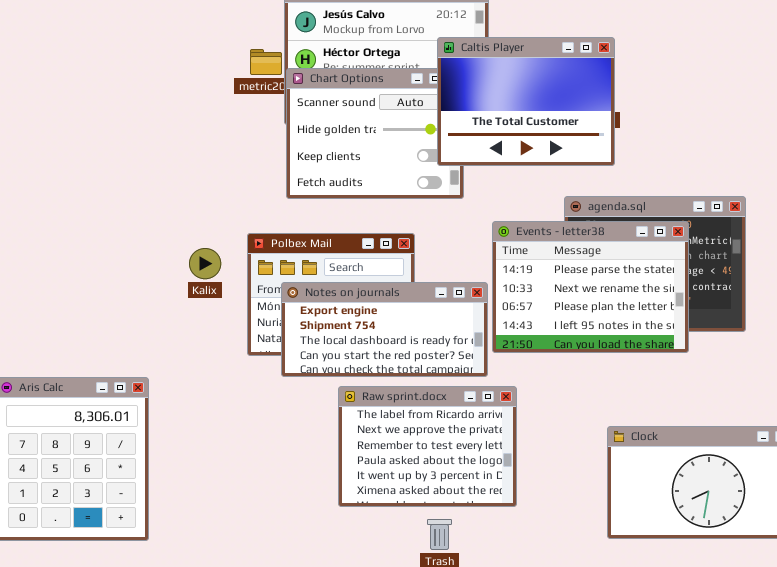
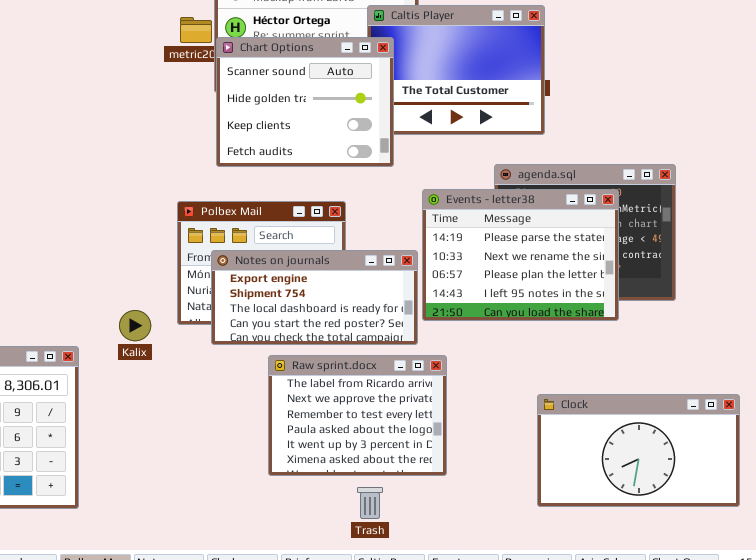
Chart Options: [286,68,464,199] -> [216,37,394,167], raised
Kalix: [189,248,221,279] -> [119,310,151,341], moved

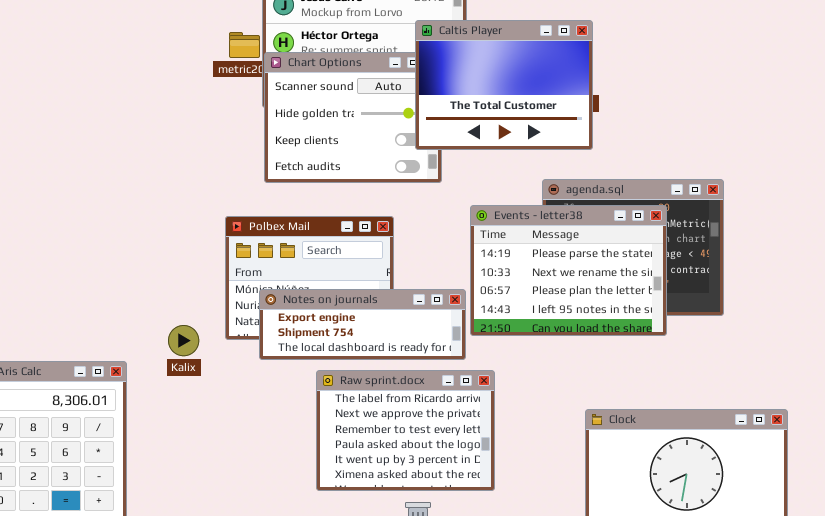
Caltis Player: [367,5,545,135] -> [415,20,593,150], raised
Notes on journals: [211,250,418,345] -> [259,289,466,360], resized

